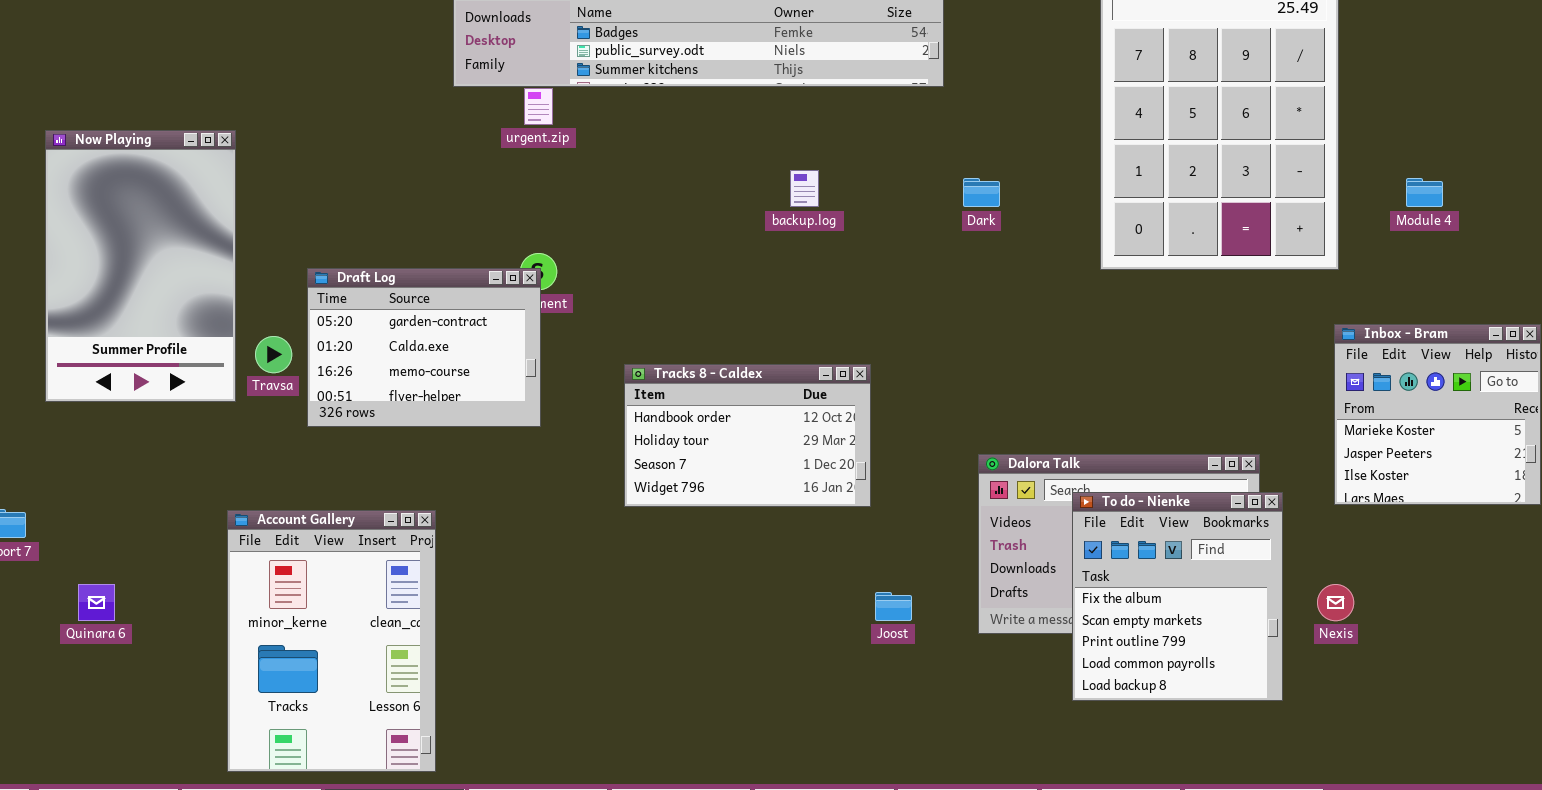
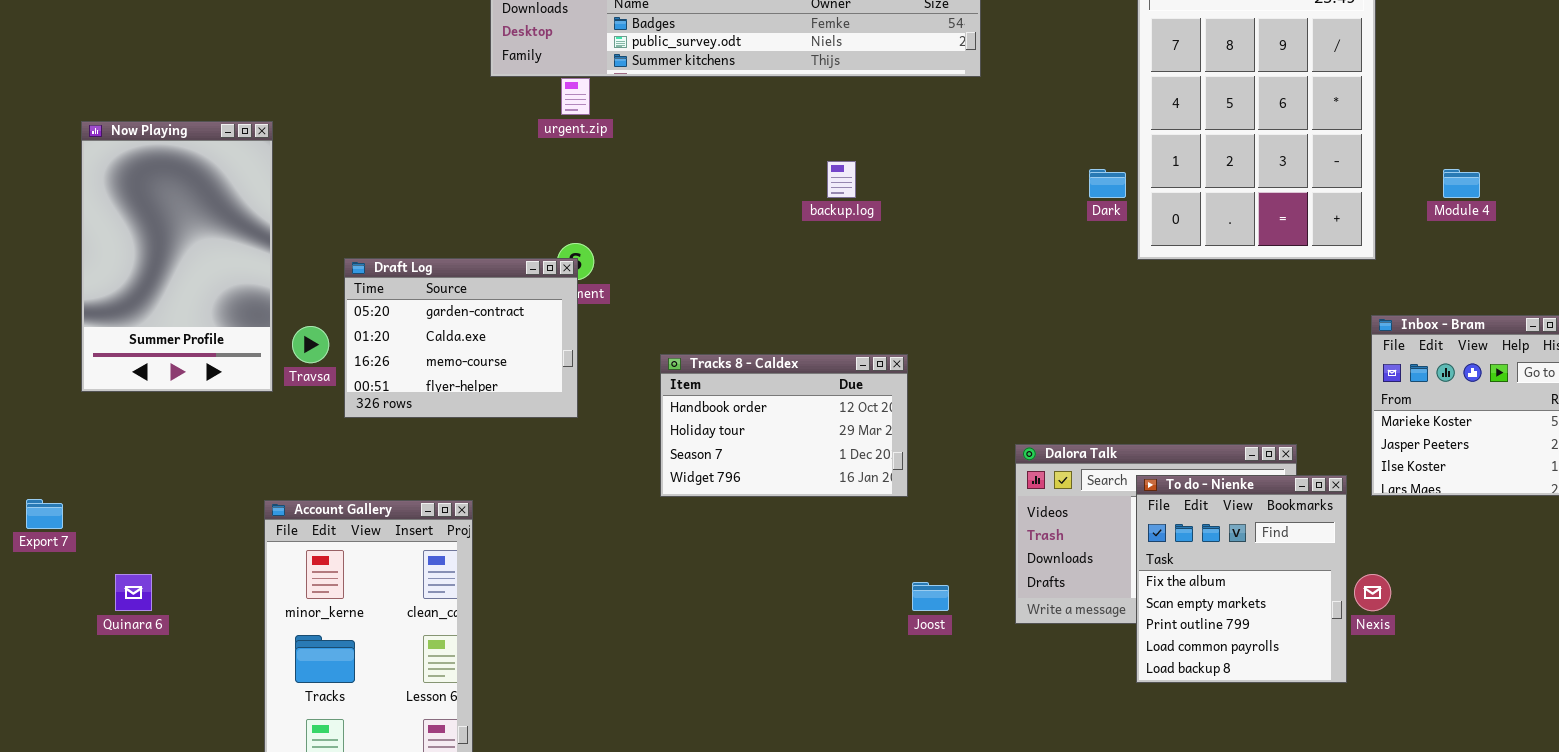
Dark: [963,178,1000,207] -> [1089,169,1126,198], moved
To do - Nienke: [1072,492,1283,701] -> [1136,475,1347,683], moved

